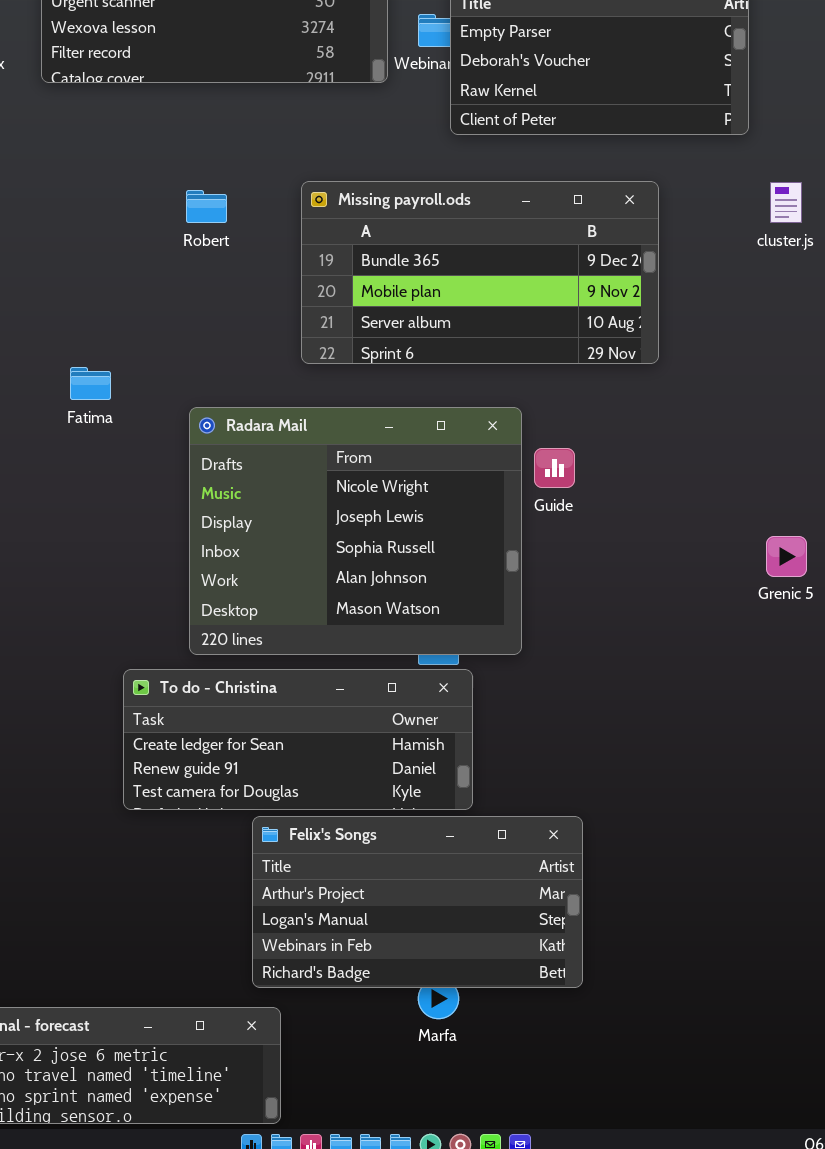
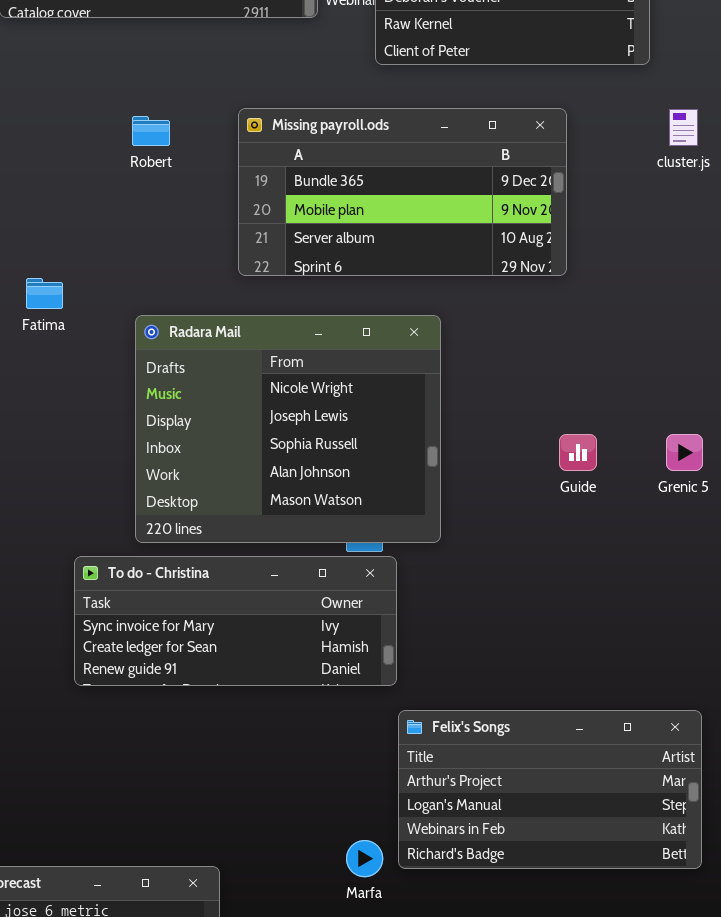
Guide: [534,448,575,488] -> [559,434,597,471], moved
To do - Christina: [123,669,473,810] -> [74,556,397,686], scrolled up 1 row
Felix's Songs: [252,816,583,988] -> [398,710,702,869], moved

